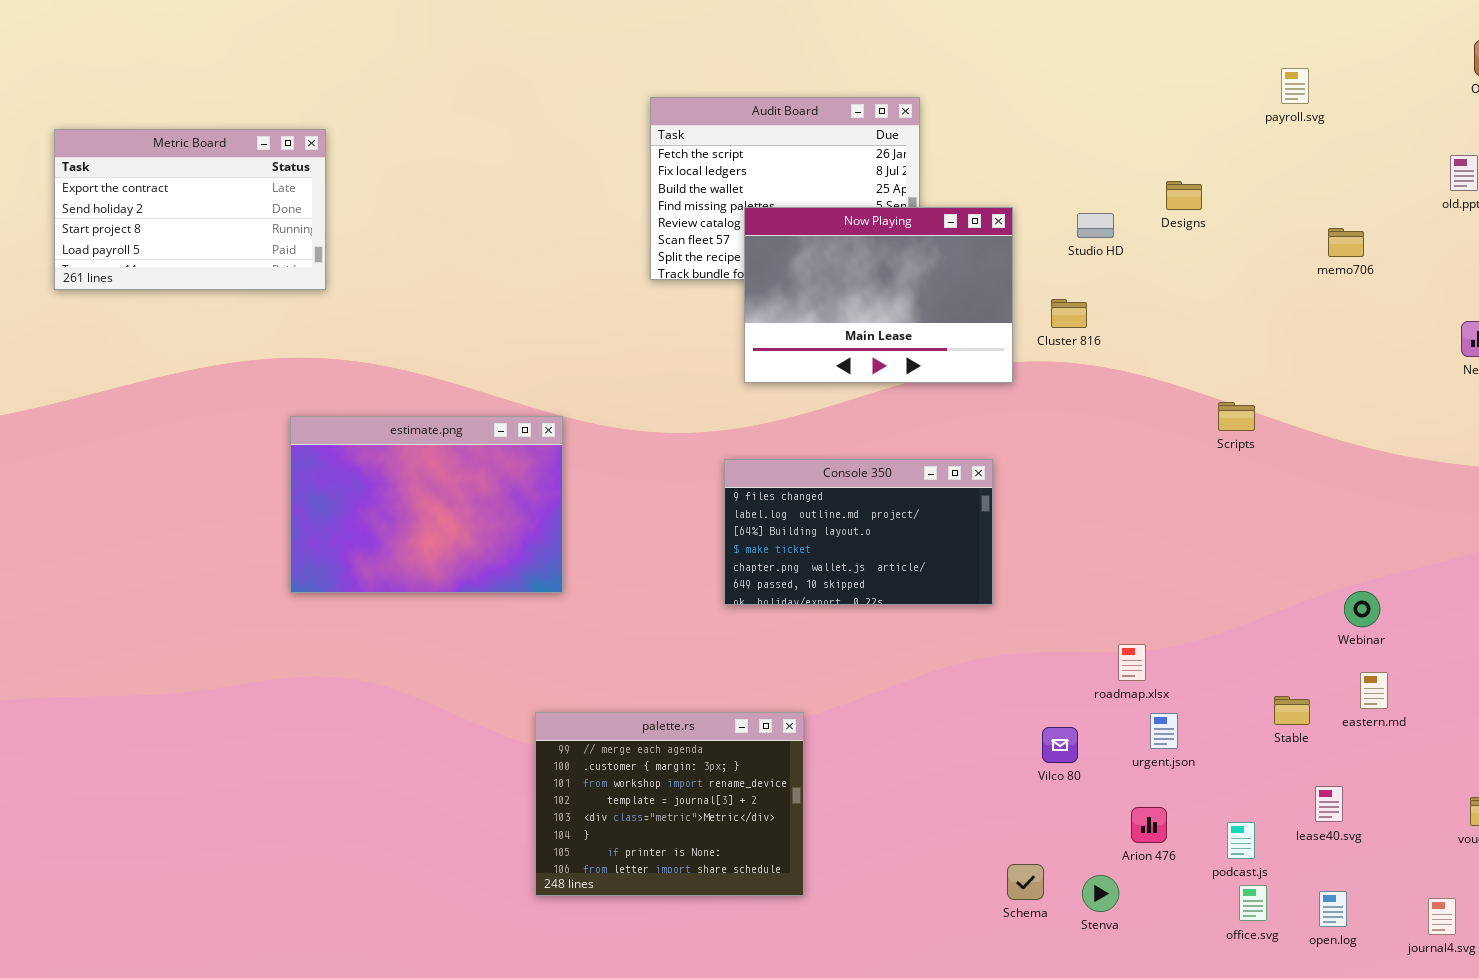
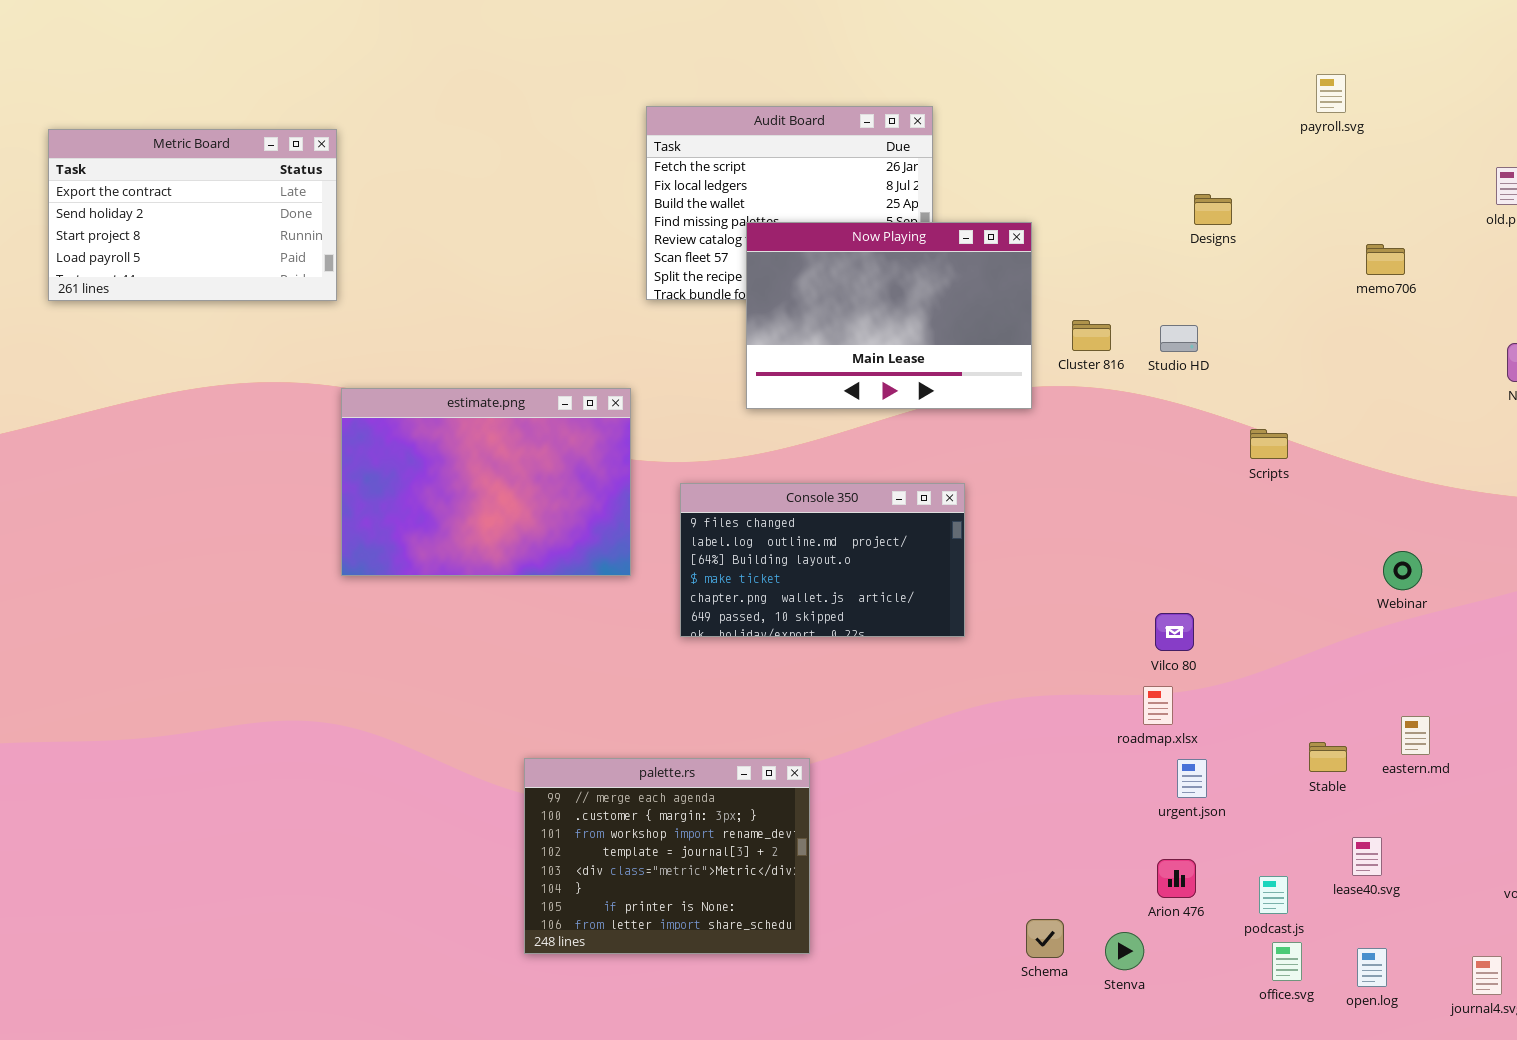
Metric Board: [54,129,326,290] -> [48,129,337,301], moved
Studio HD: [1077,213,1114,238] -> [1160,325,1198,352], moved
estimate.png: [290,416,563,593] -> [341,388,631,576], moved
Console 350: [724,459,993,605] -> [680,483,965,637], moved
Webinar: [1344,591,1380,627] -> [1383,551,1422,590], moved
Vilco 80: [1042,727,1078,763] -> [1155,613,1194,651], moved

